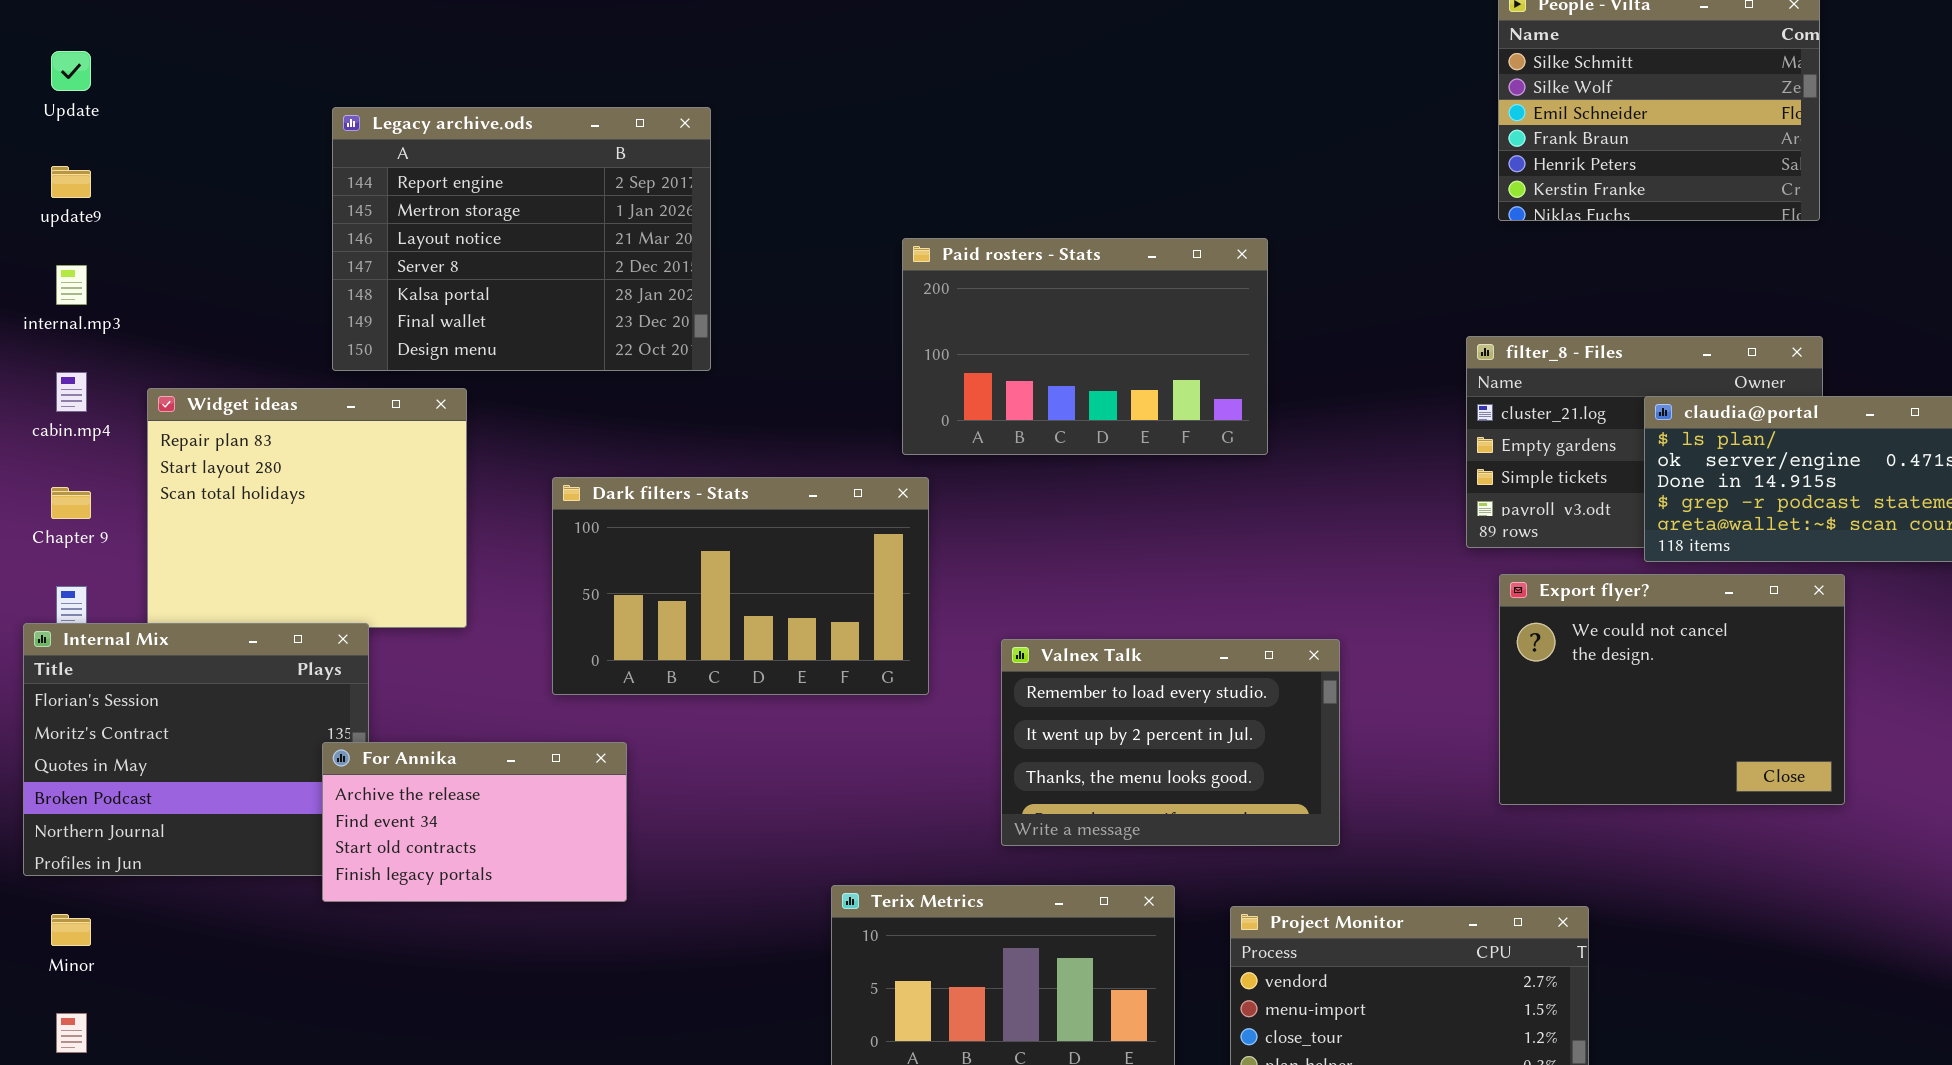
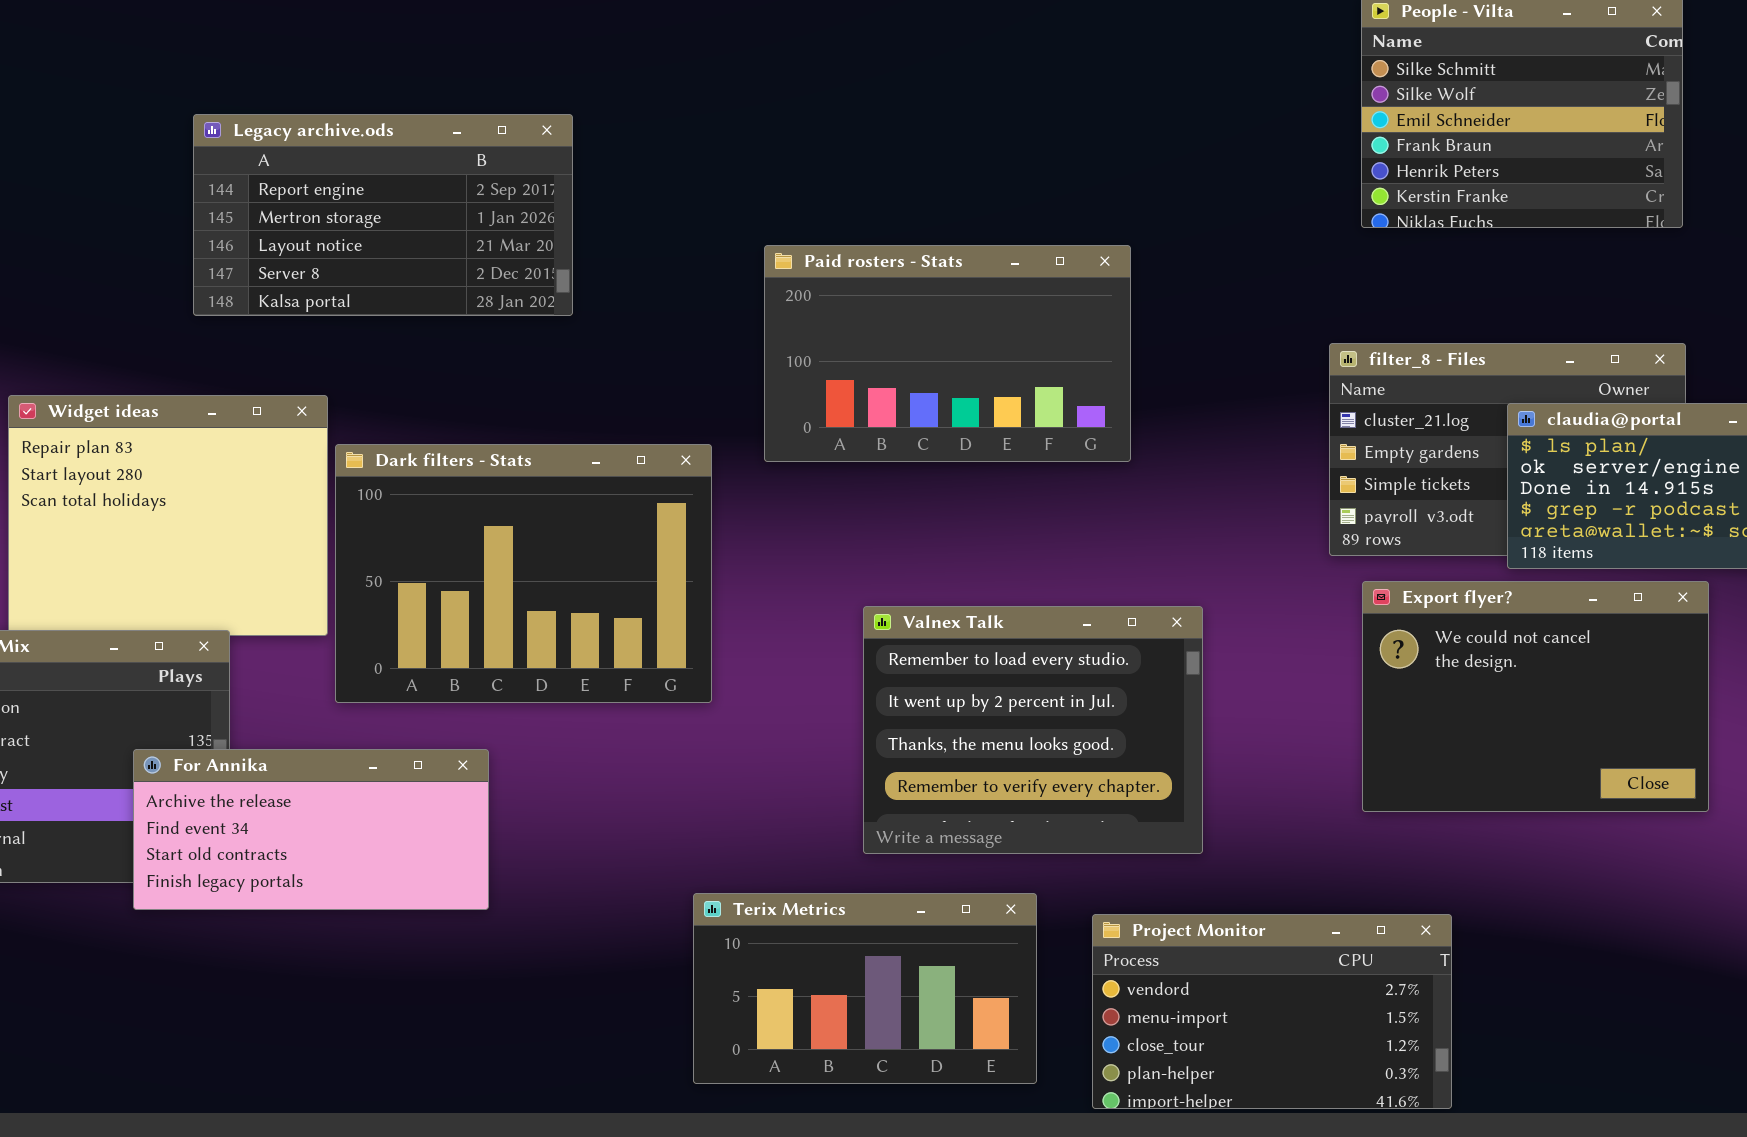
Legacy archive.ods: [332,107,711,371] -> [193,114,573,316], resized
Dark filters - Stats: [552,477,929,695] -> [335,444,712,703], moved, resized
Valnex Talk: [1001,639,1340,846] -> [863,606,1203,854], resized
For Annika: [322,742,627,902] -> [133,749,489,910], resized

